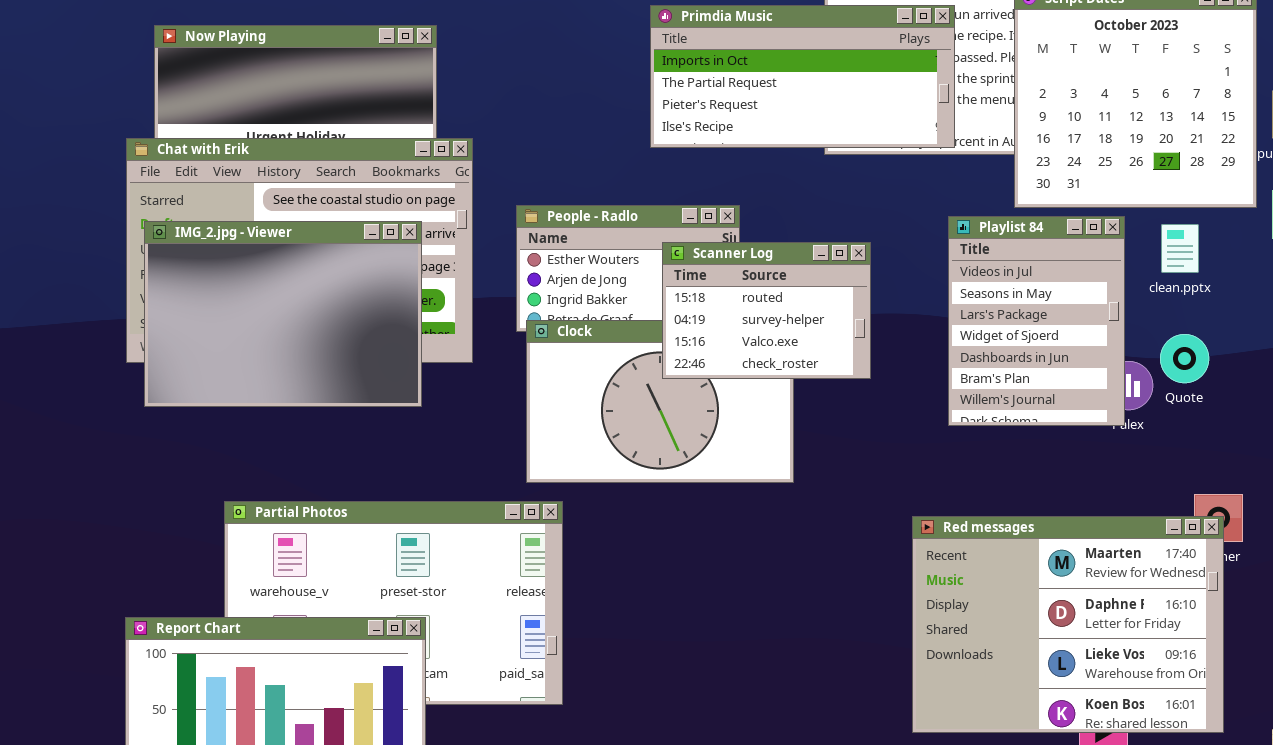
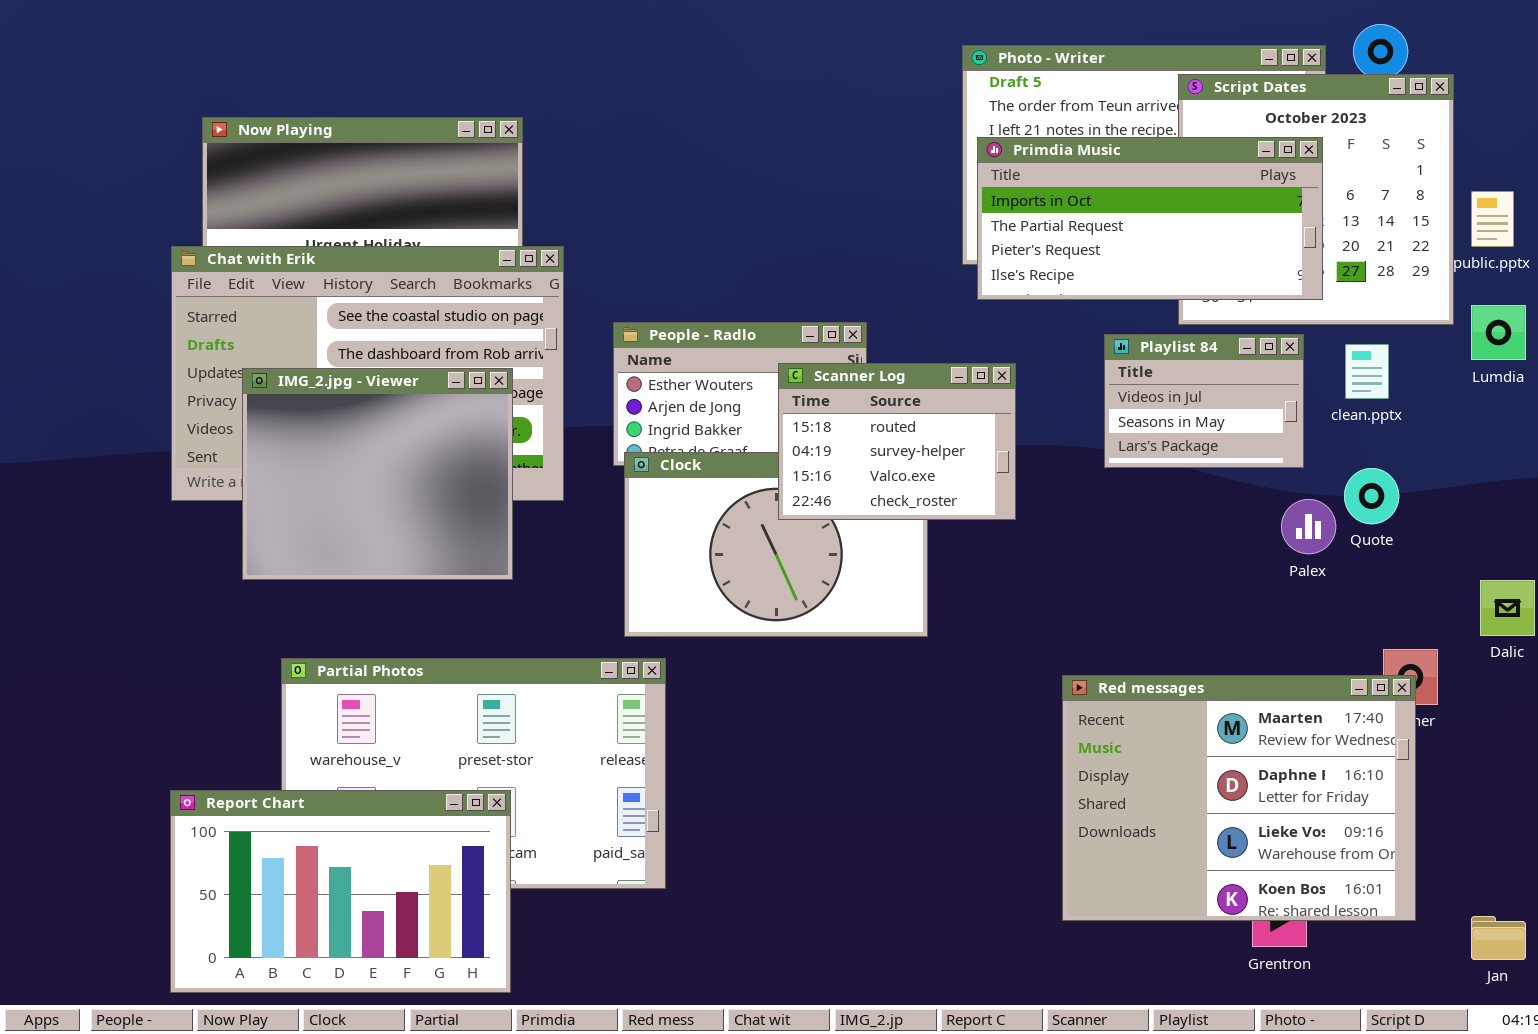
Primdia Music: [650,5,955,148] -> [977,137,1323,300], moved
Playlist 84: [948,216,1125,426] -> [1104,334,1304,468], resized
IMG_2.jpg - Viewer: [144,221,422,407] -> [242,368,513,580], moved, resized

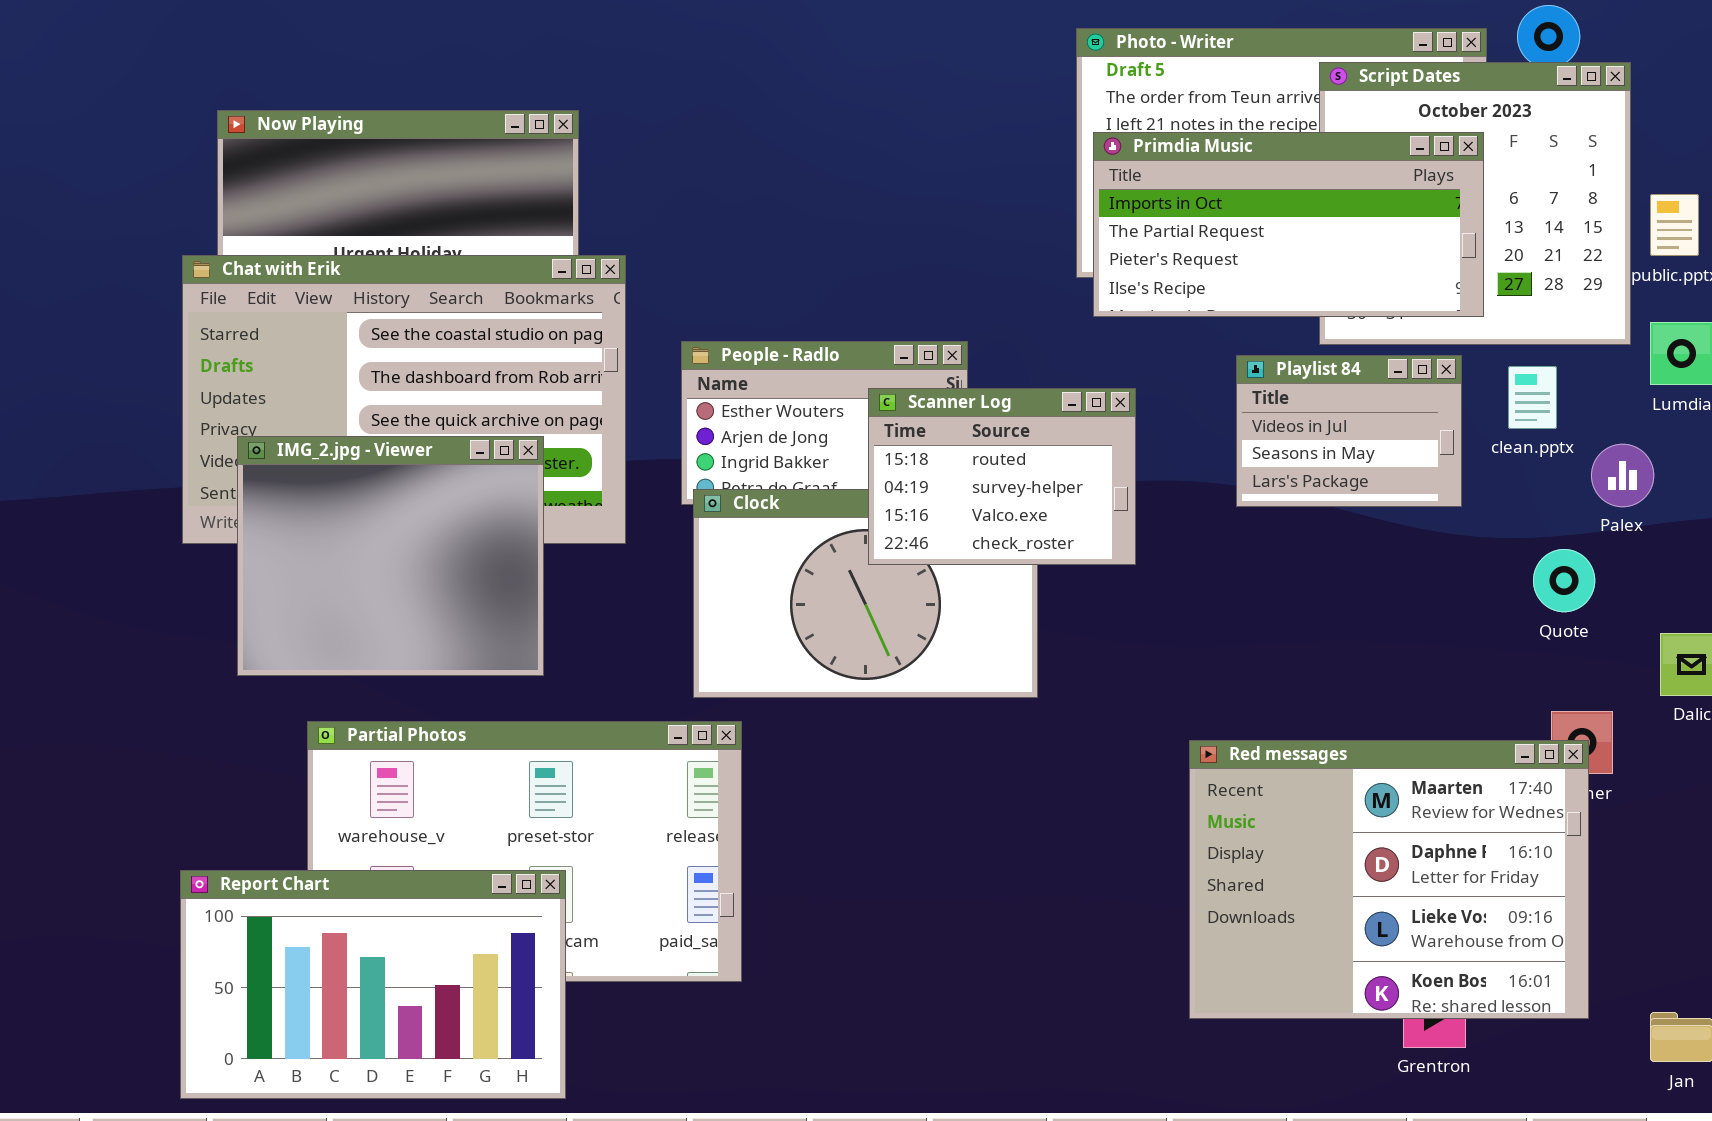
IMG_2.jpg - Viewer: [242,368,513,580] -> [237,436,544,676], moved
Quote: [1344,468,1399,524] -> [1533,549,1595,612], moved
Palex: [1281,499,1336,554] -> [1591,444,1654,507], moved

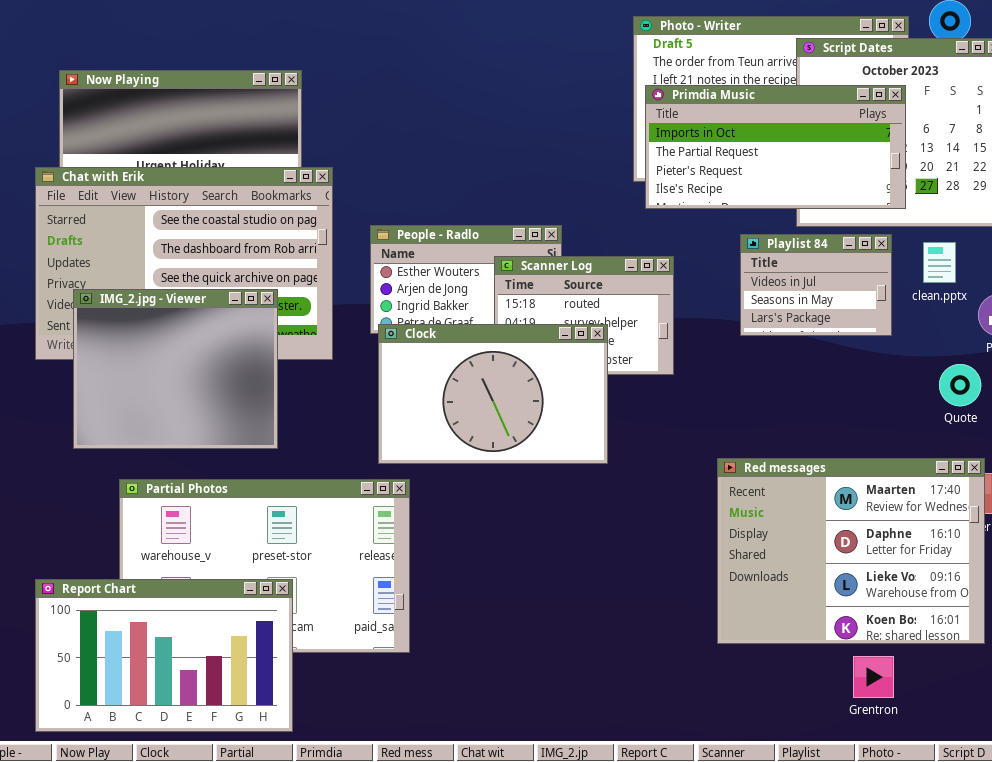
Clock: [693,489,1038,698] -> [378,324,608,464], raised
Red messages: [1189,740,1589,1019] -> [717,458,985,644], moved

